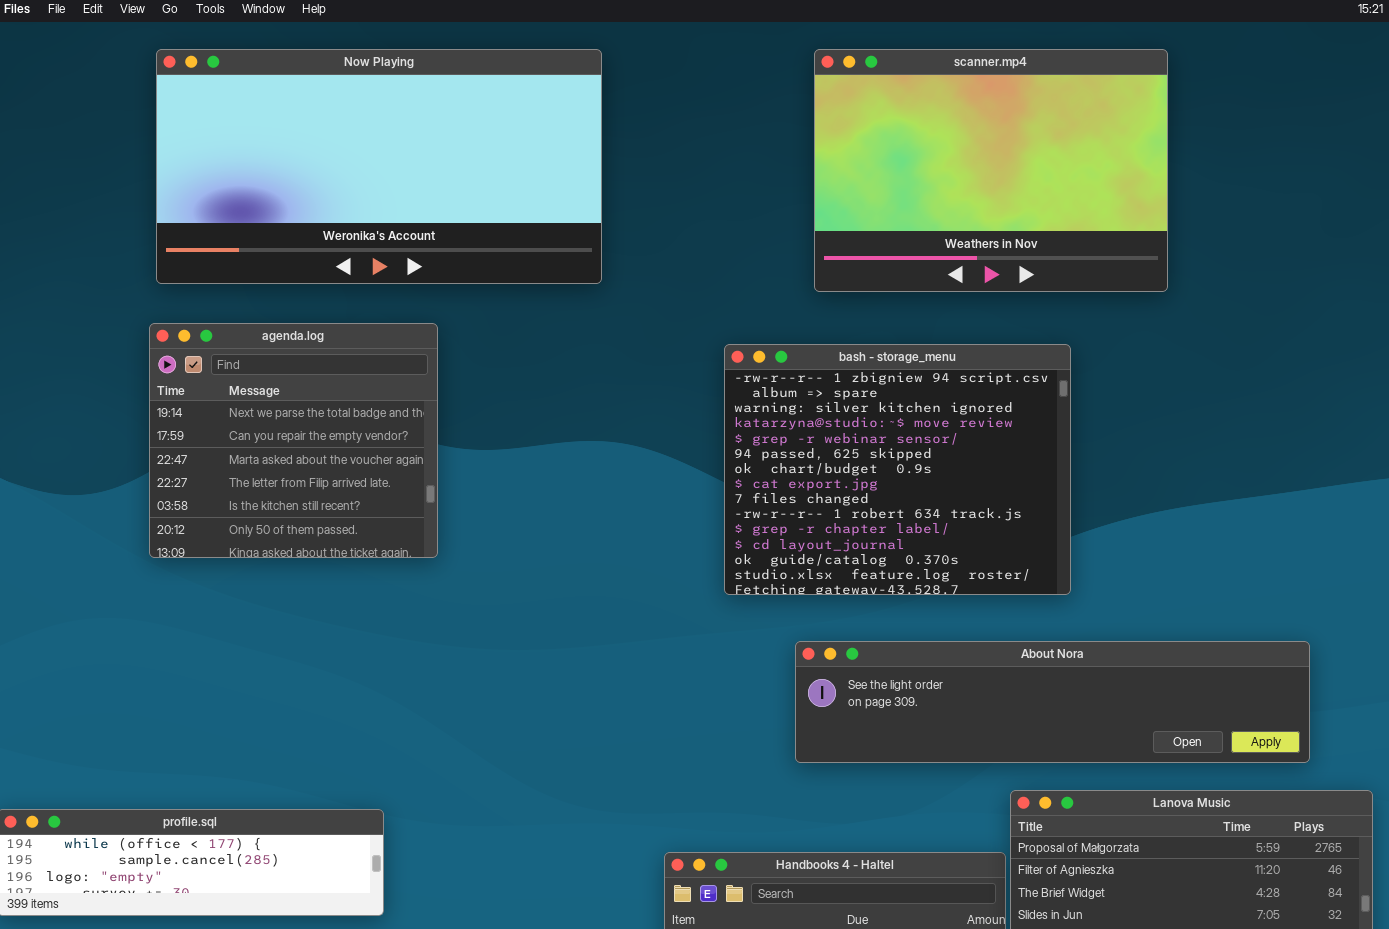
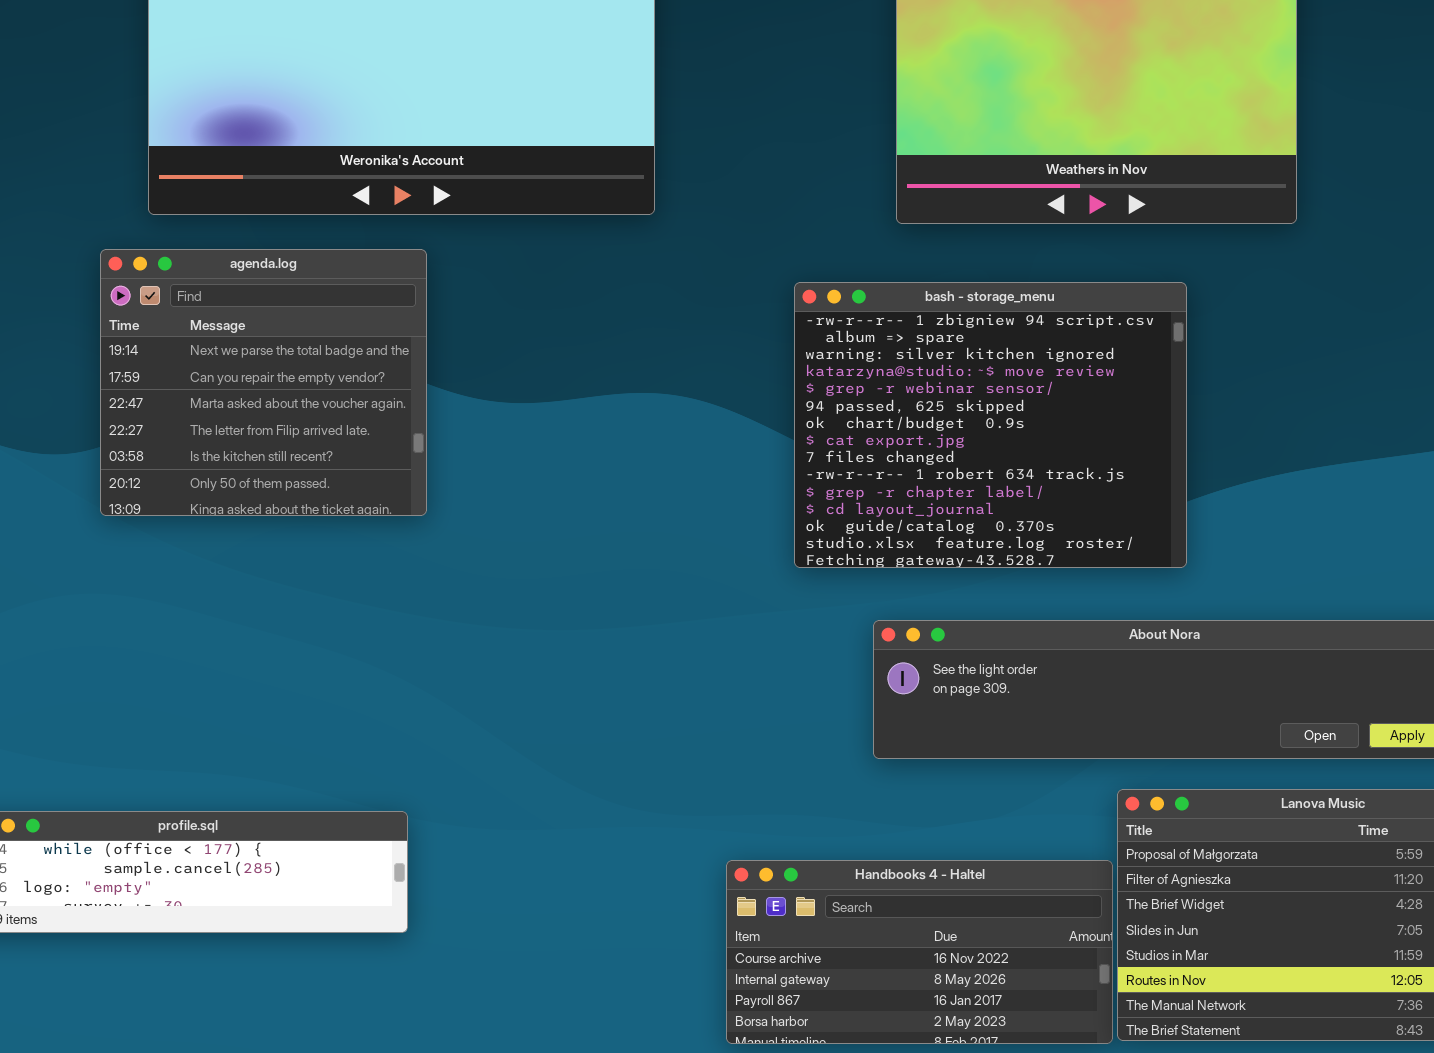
agenda.log: [149,323,438,558] -> [100,249,427,516], moved

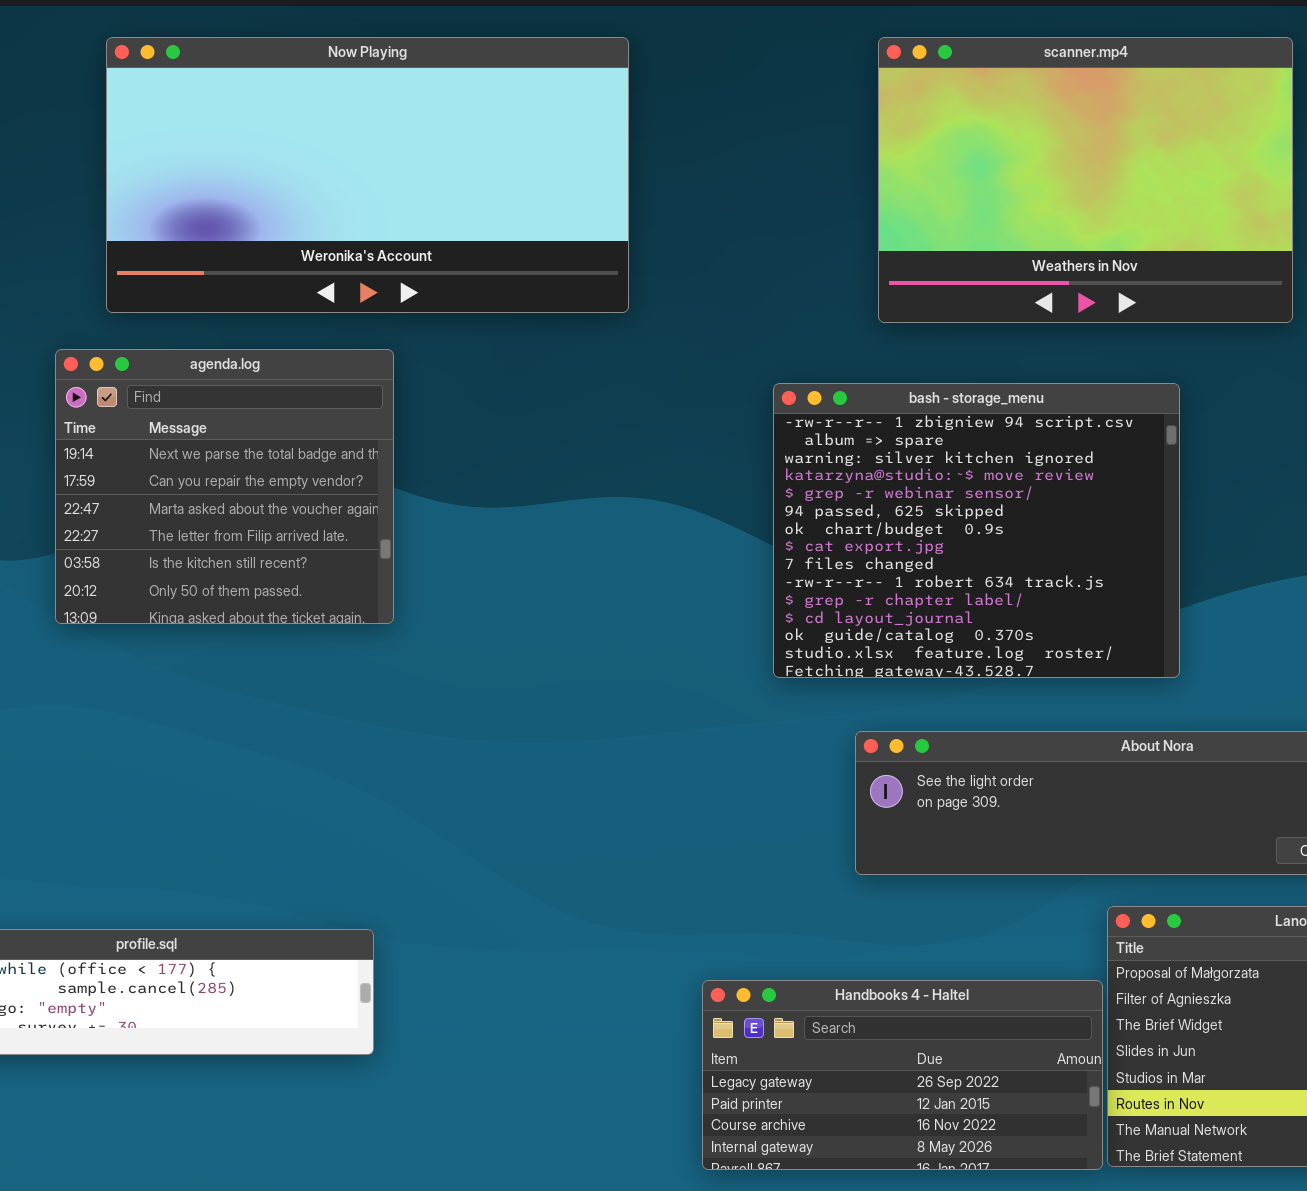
Handbooks 4 - Haltel: [726,860,1113,1044] -> [702,980,1103,1170], scrolled up 2 rows

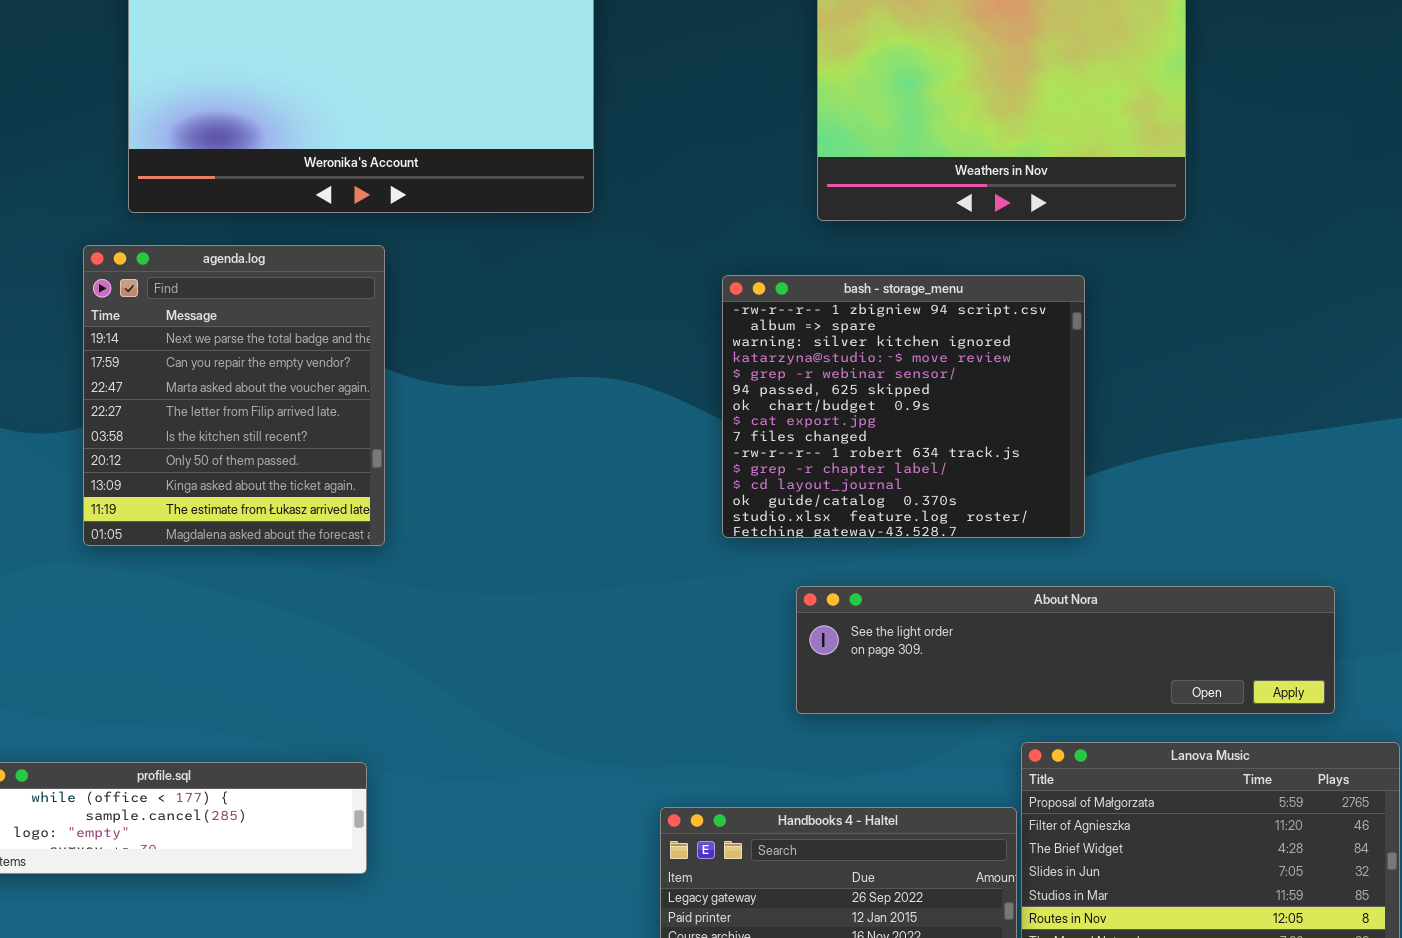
agenda.log: [55,349,394,624] -> [83,245,385,546], resized

